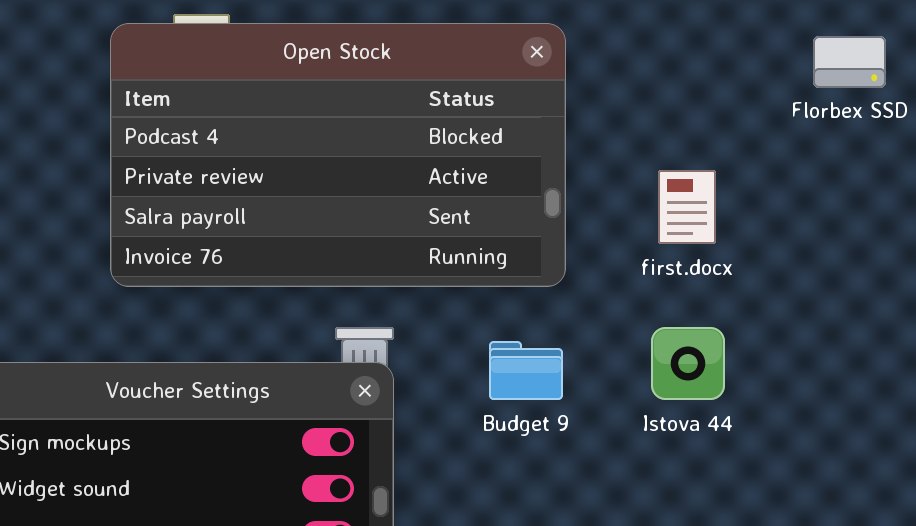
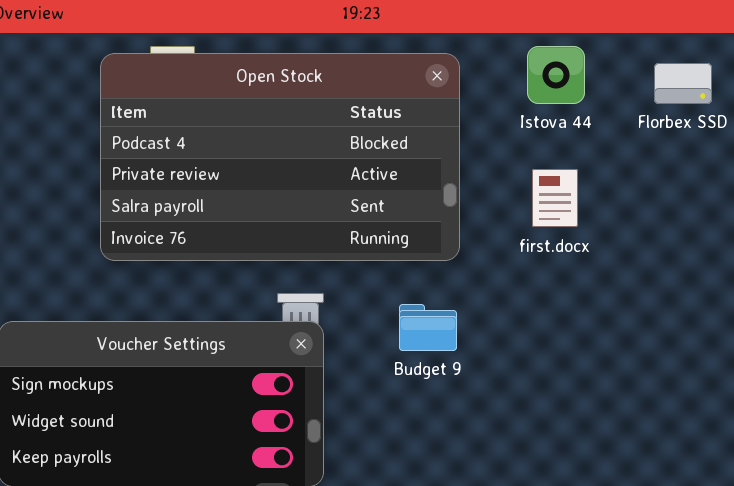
Istova 44: [651,327,725,400] -> [527,46,585,104], moved

